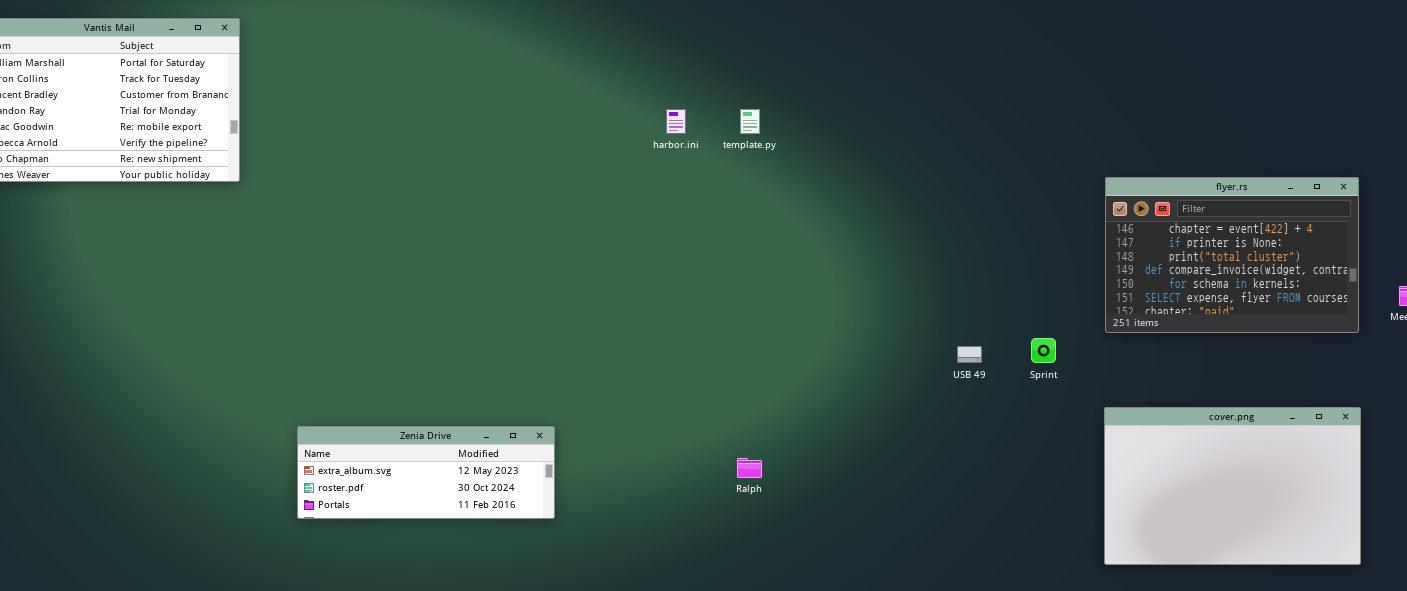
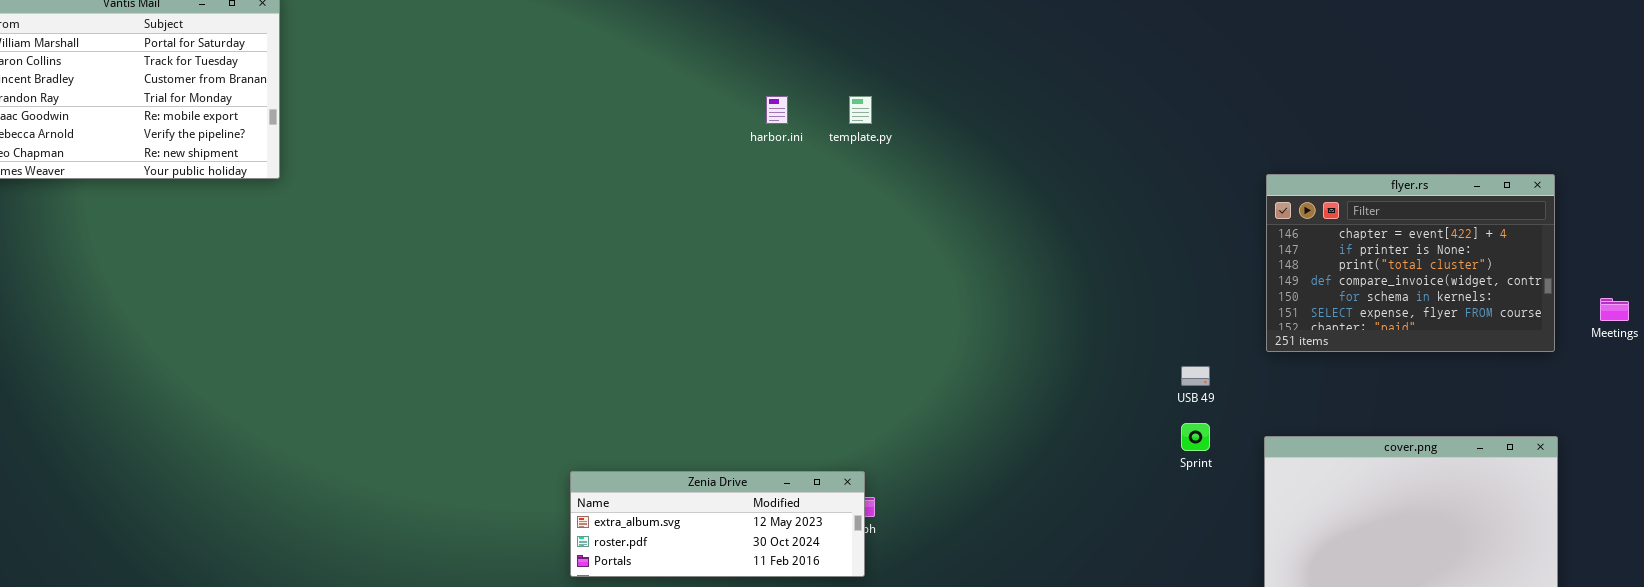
Sprint: [1031,338,1056,363] -> [1181,423,1210,451], moved
USB 49: [957,346,982,363] -> [1181,366,1210,386], moved
Zenia Drive: [297,426,555,519] -> [570,471,865,577], moved

